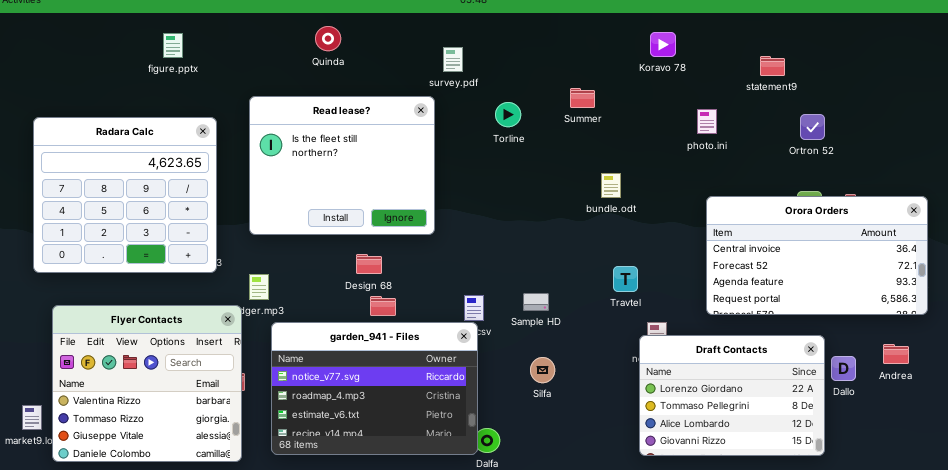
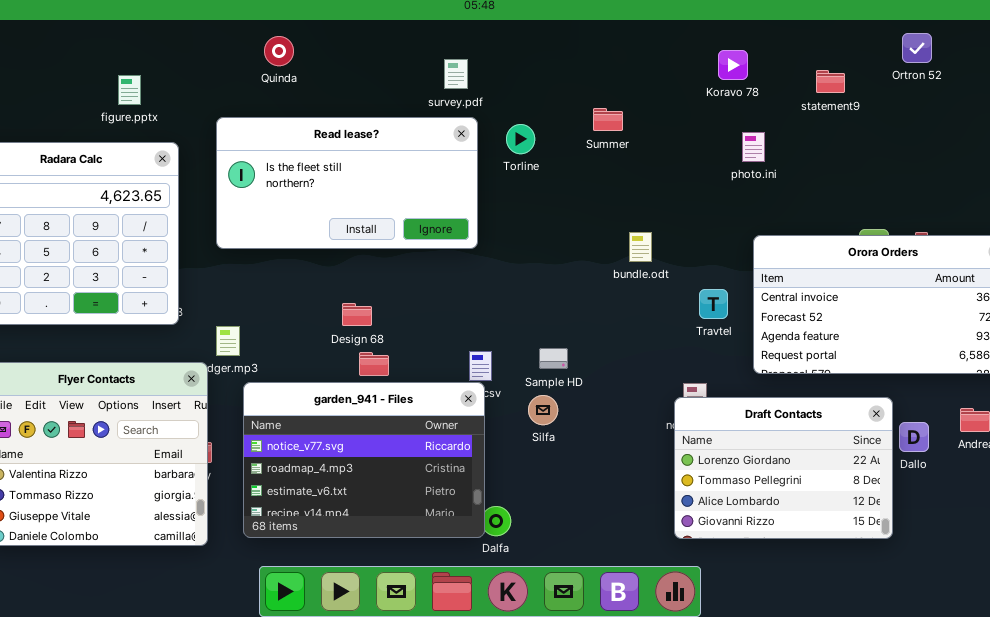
Quinda: [315,26,341,51] -> [264,36,294,66], moved
Koravo 78: [650,32,676,57] -> [718,50,748,80], moved
figure.pptx: [163,33,183,58] -> [118,75,141,105], moved
Read lease?: [249,96,435,235] -> [216,117,478,249], resized
Ortron 52: [800,114,825,140] -> [902,33,932,63], moved
bundle.odt: [601,173,621,198] -> [629,232,652,262], moved
Travtel: [613,266,638,292] -> [699,289,728,319], moved
Silfa: [530,357,555,383] -> [528,395,558,425], moved

